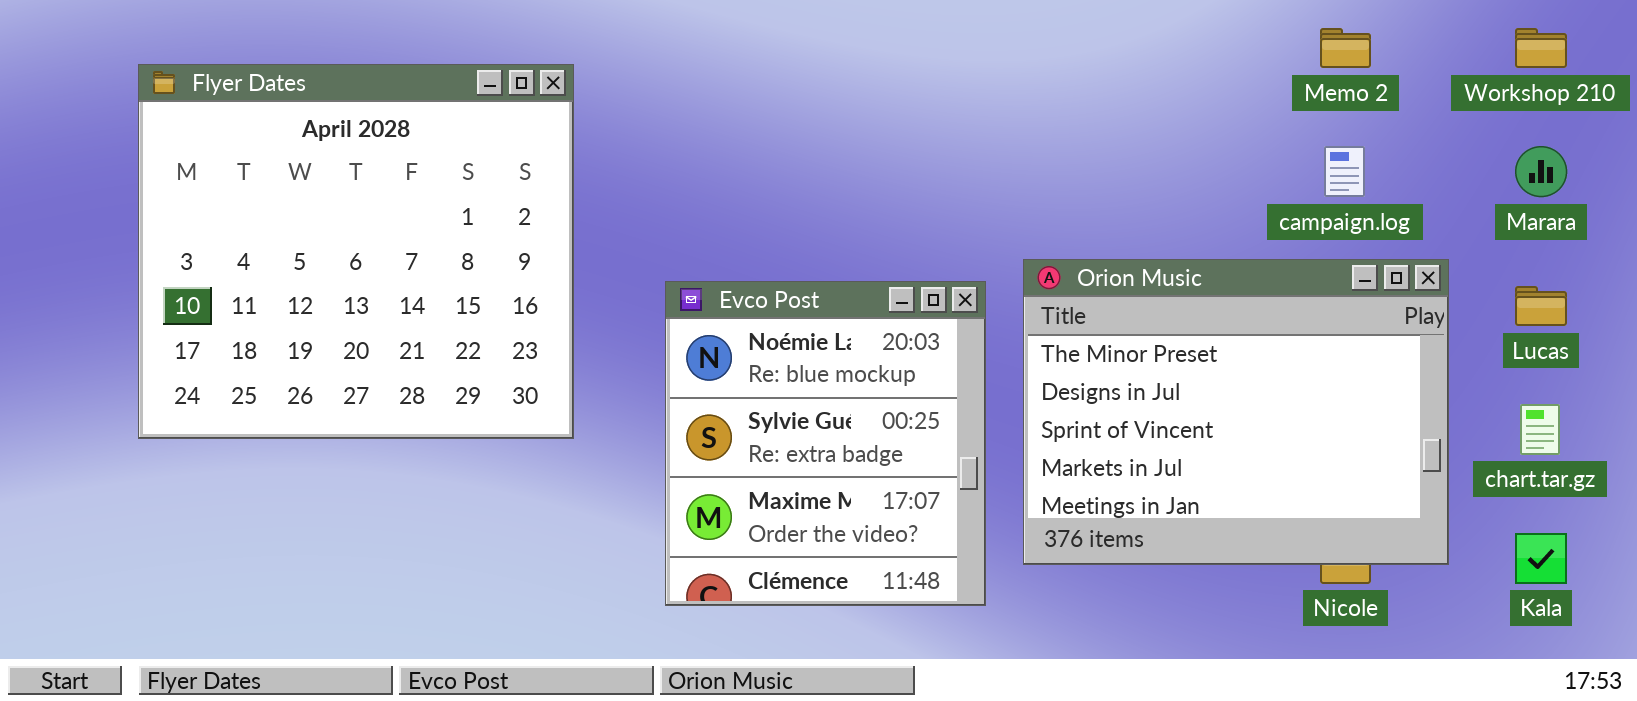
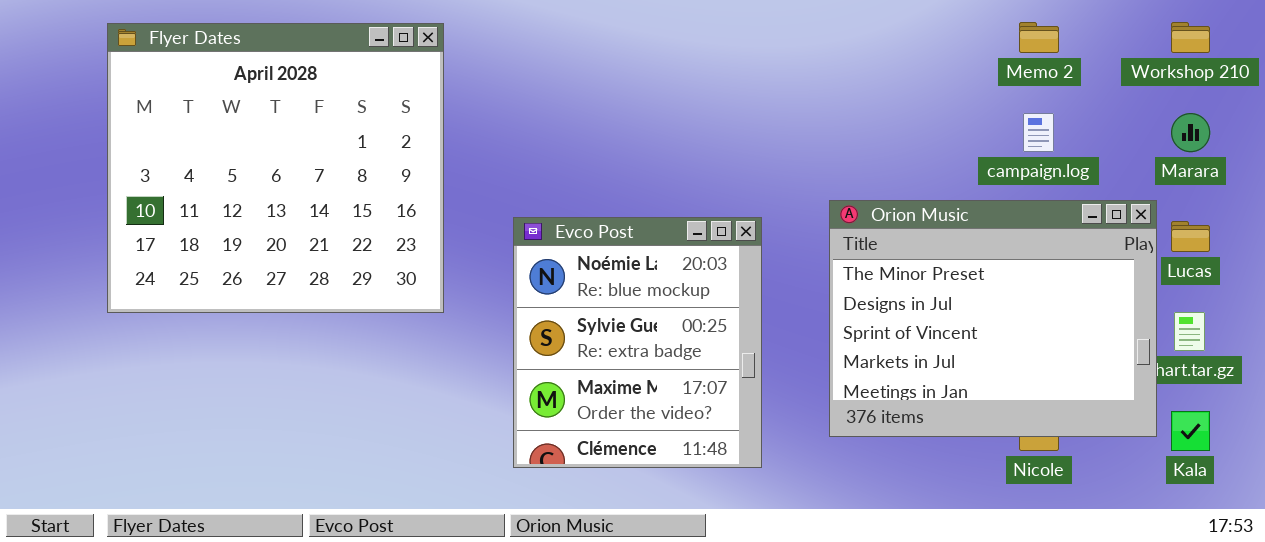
Flyer Dates: [138,64,574,439] -> [107,23,444,313], moved
Orion Music: [1023,259,1449,565] -> [829,200,1157,437], moved

